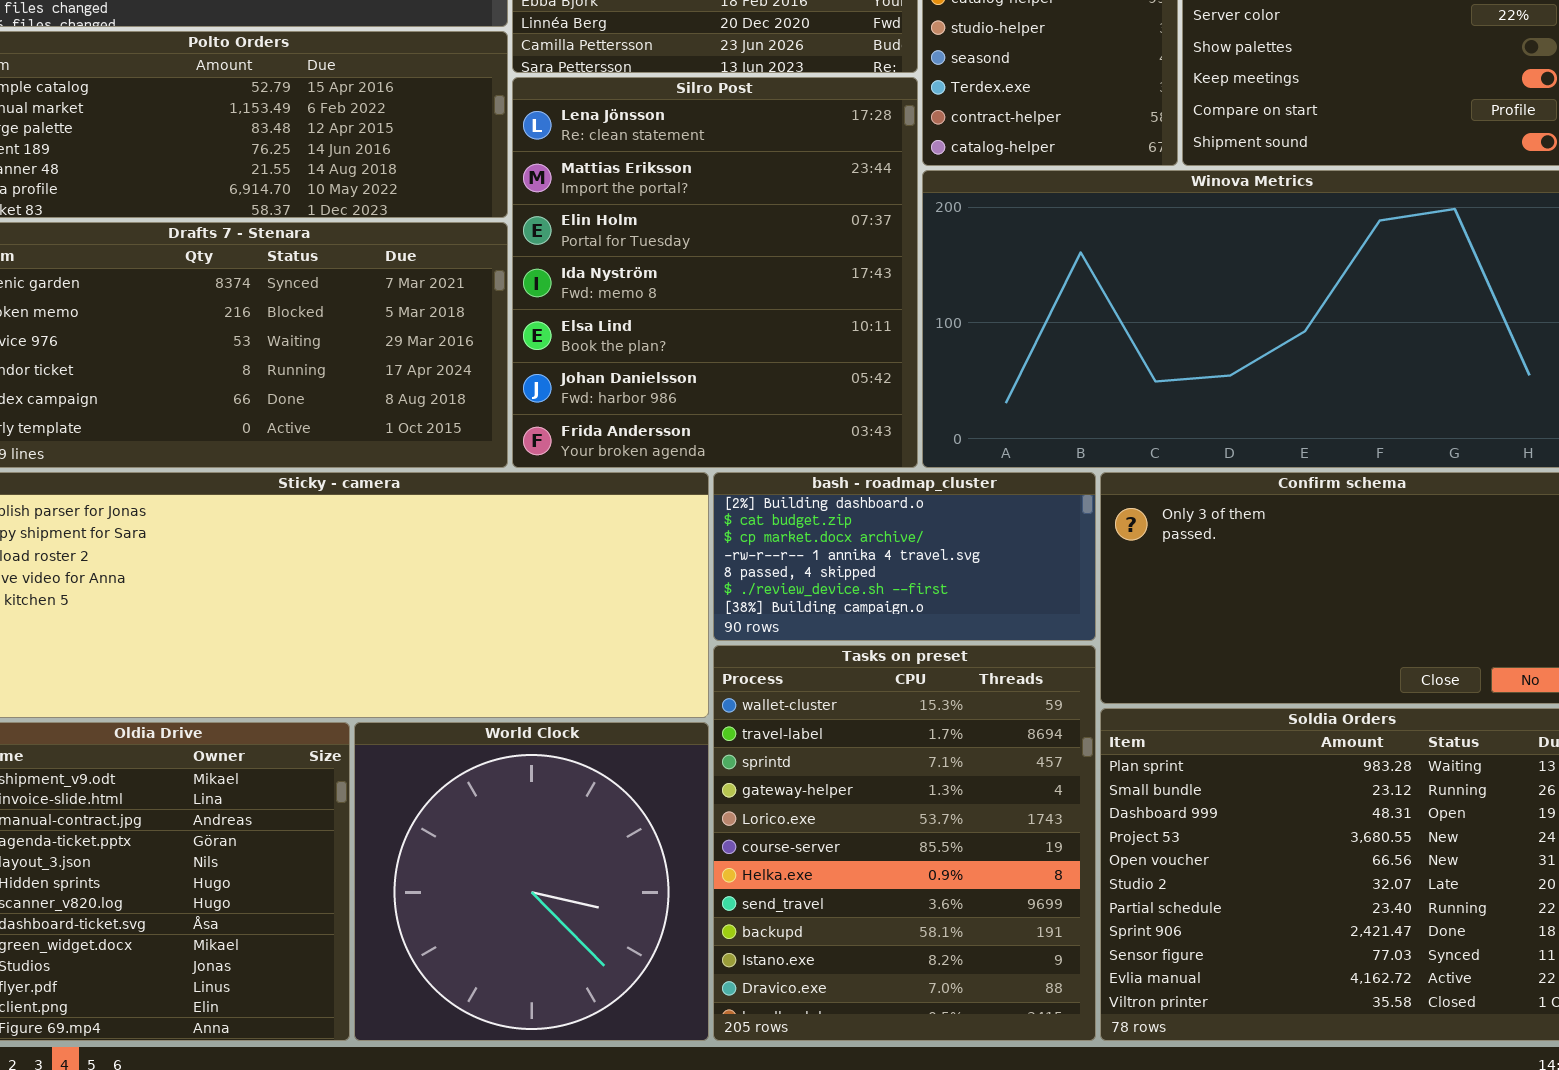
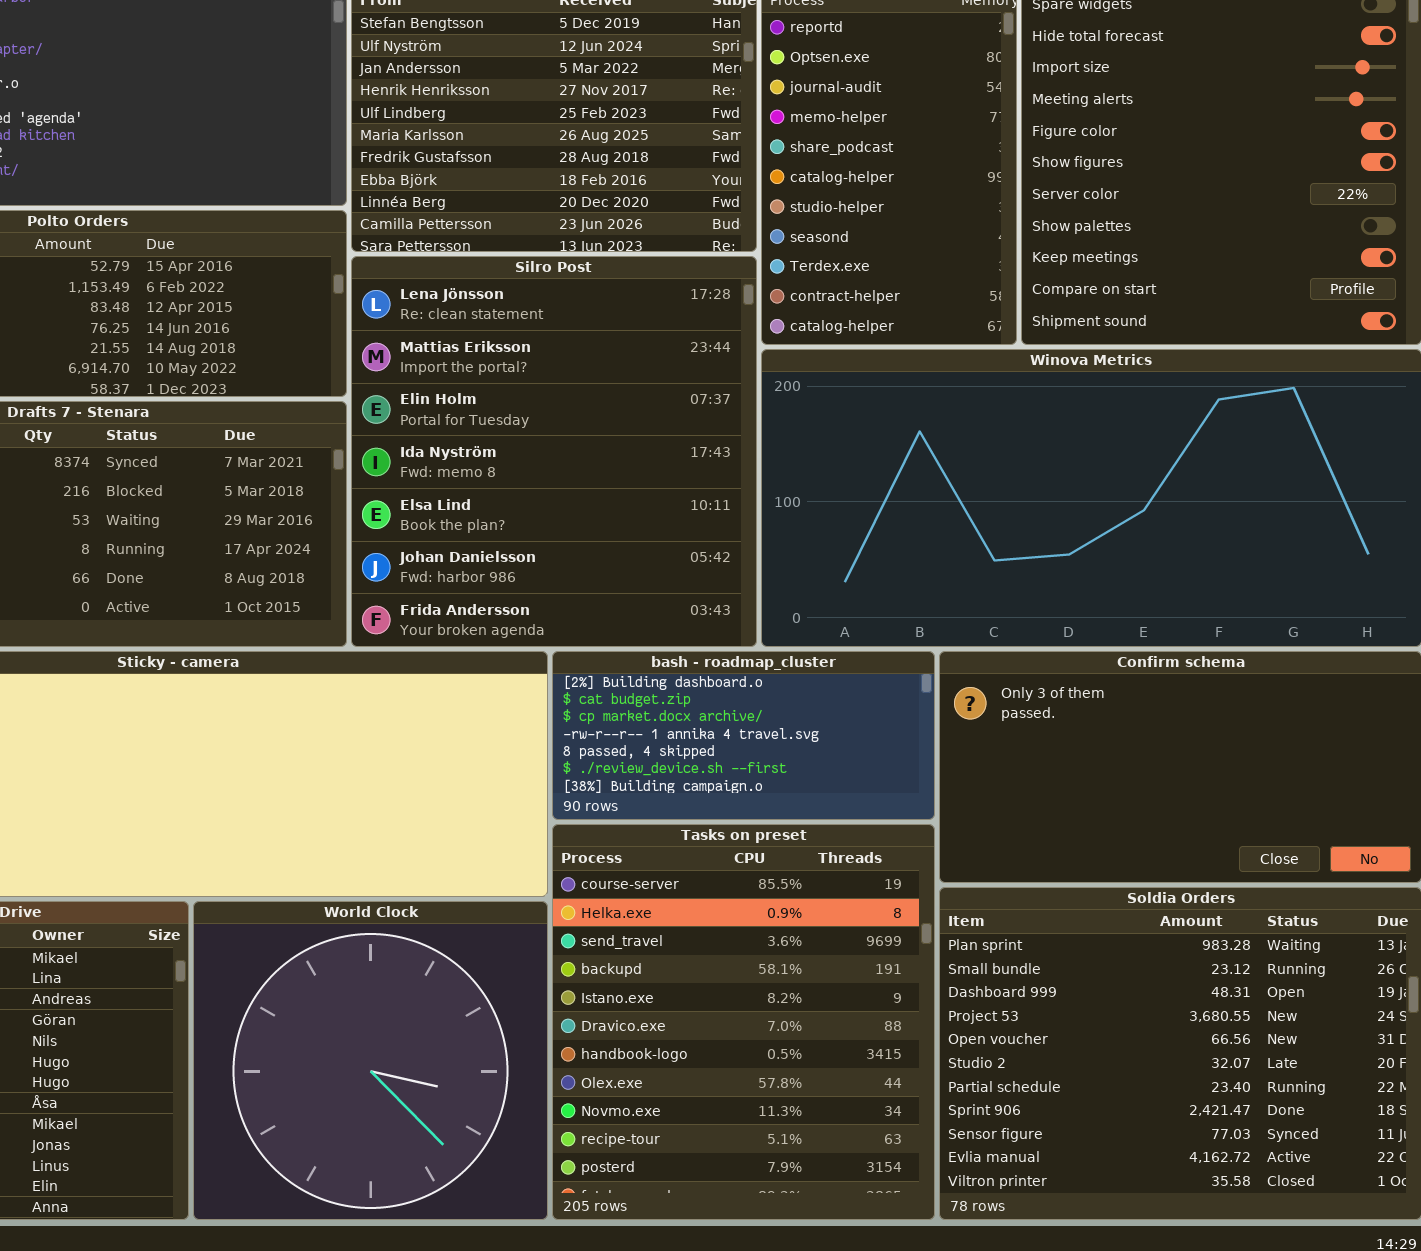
Tasks on preset: [713,645,1096,1041] -> [552,824,935,1220], scrolled down 5 rows

